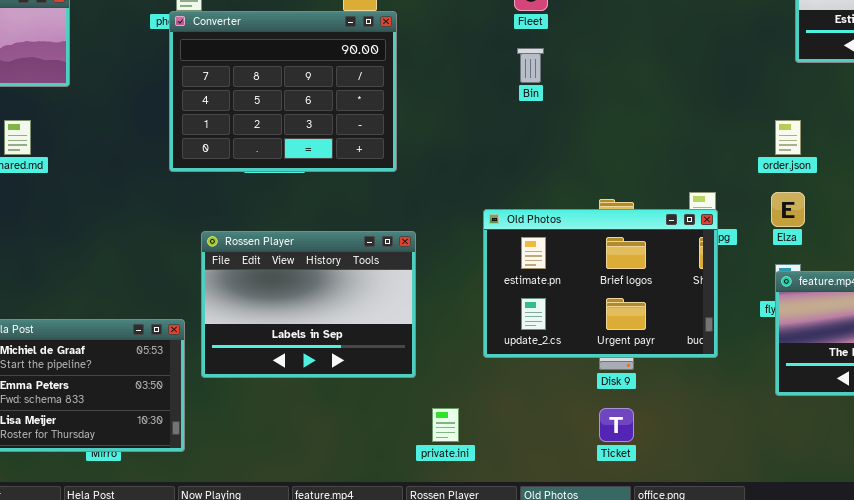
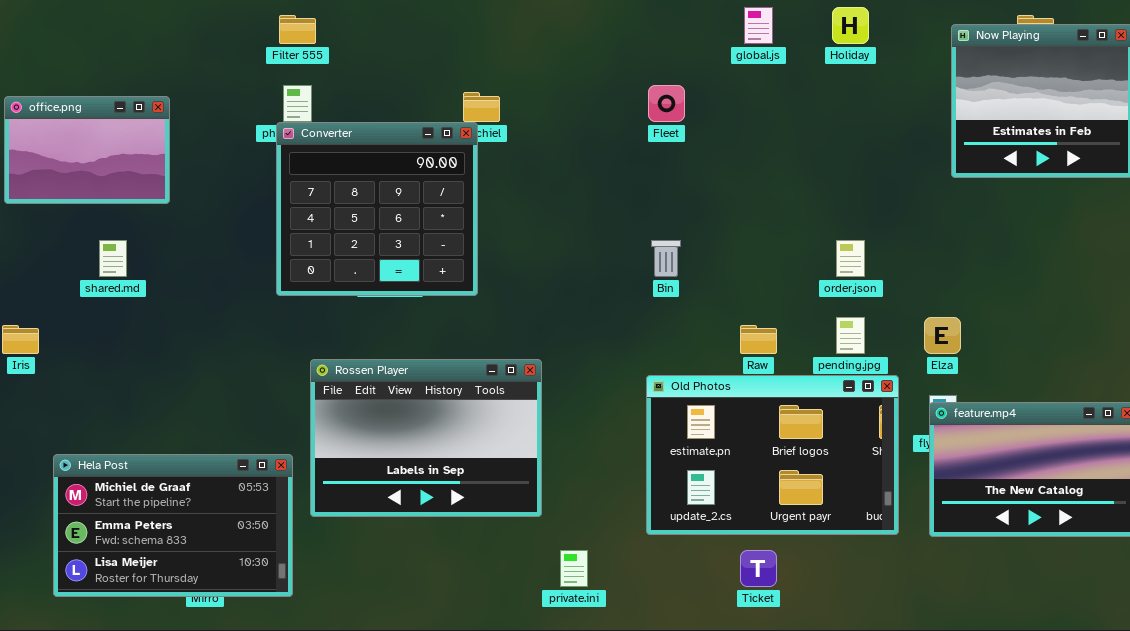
Converter: [169,11,397,172] -> [276,122,478,296], resized
Bin: [517,48,544,83] -> [651,240,681,277], moved
order.json: [775,120,801,155] -> [836,240,865,277], moved
Old Photos: [483,209,718,358] -> [646,375,899,535], moved

